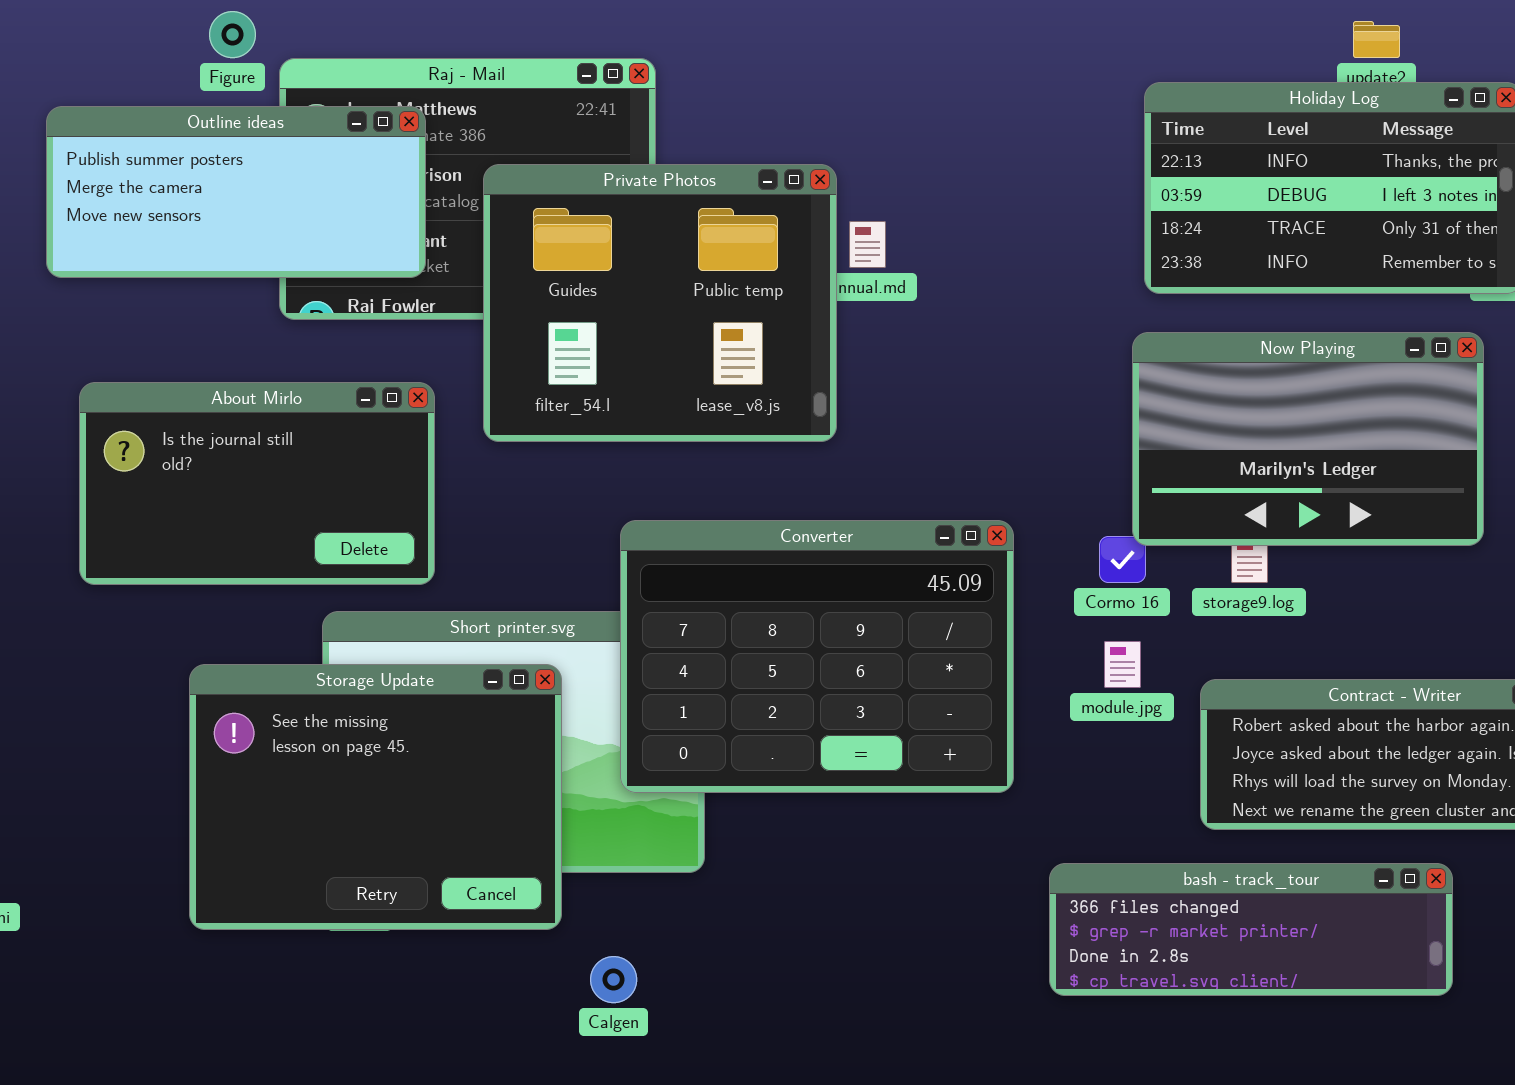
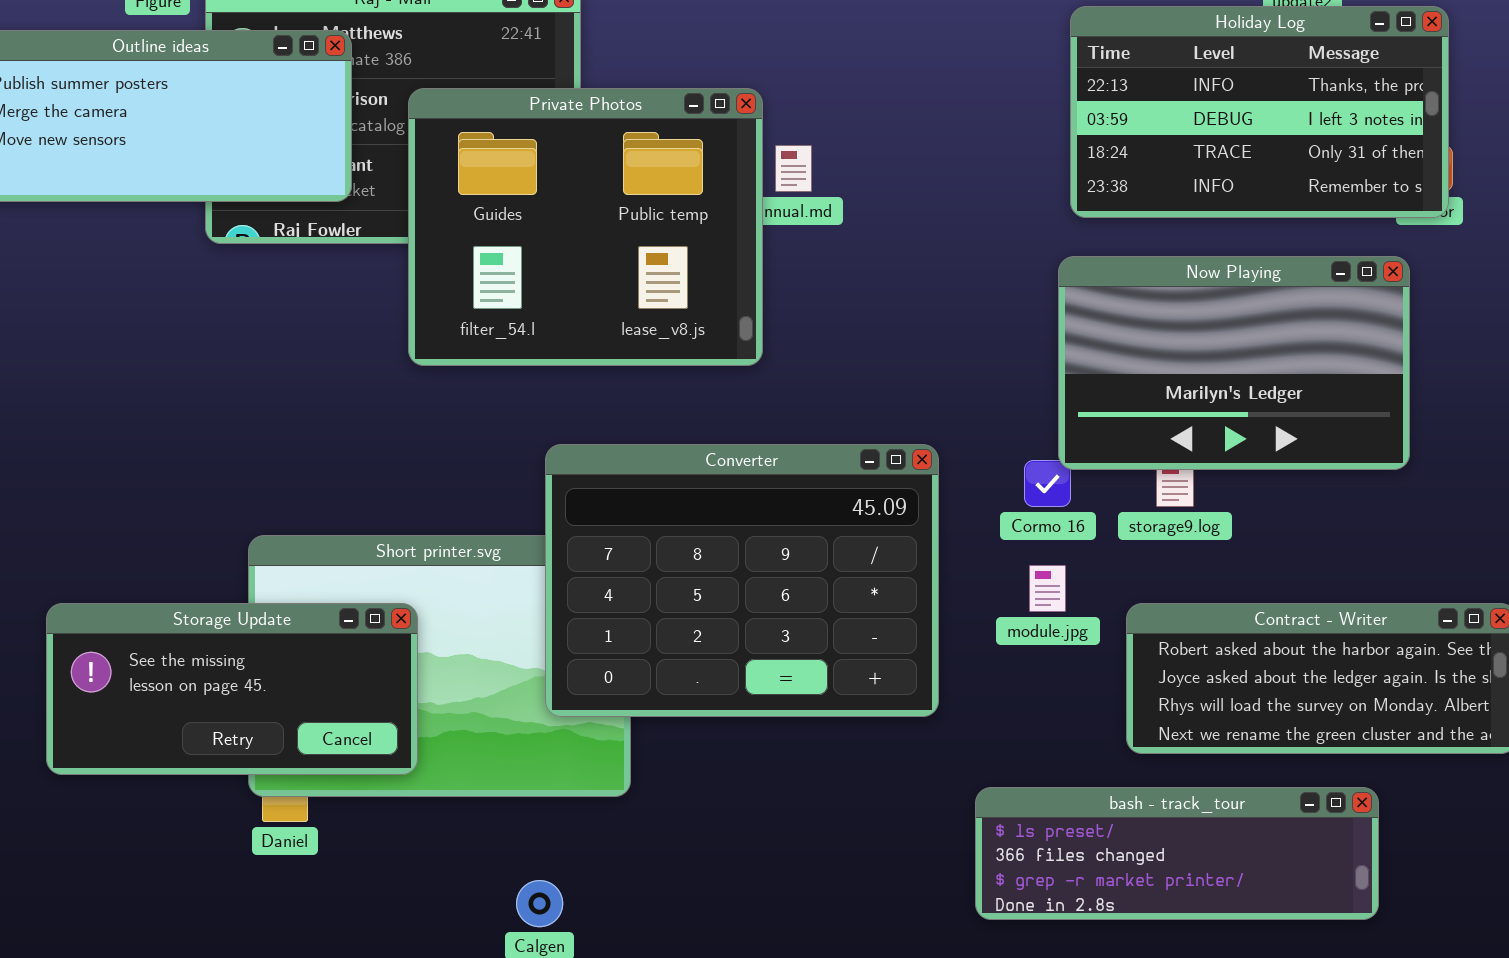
About Mirlo: [79,382,435,585] -> none, closed
Storage Update: [189,664,562,930] -> [46,603,418,775], moved, resized
bash - track_tour: [1049,863,1453,996] -> [975,787,1379,920], scrolled up 1 row

